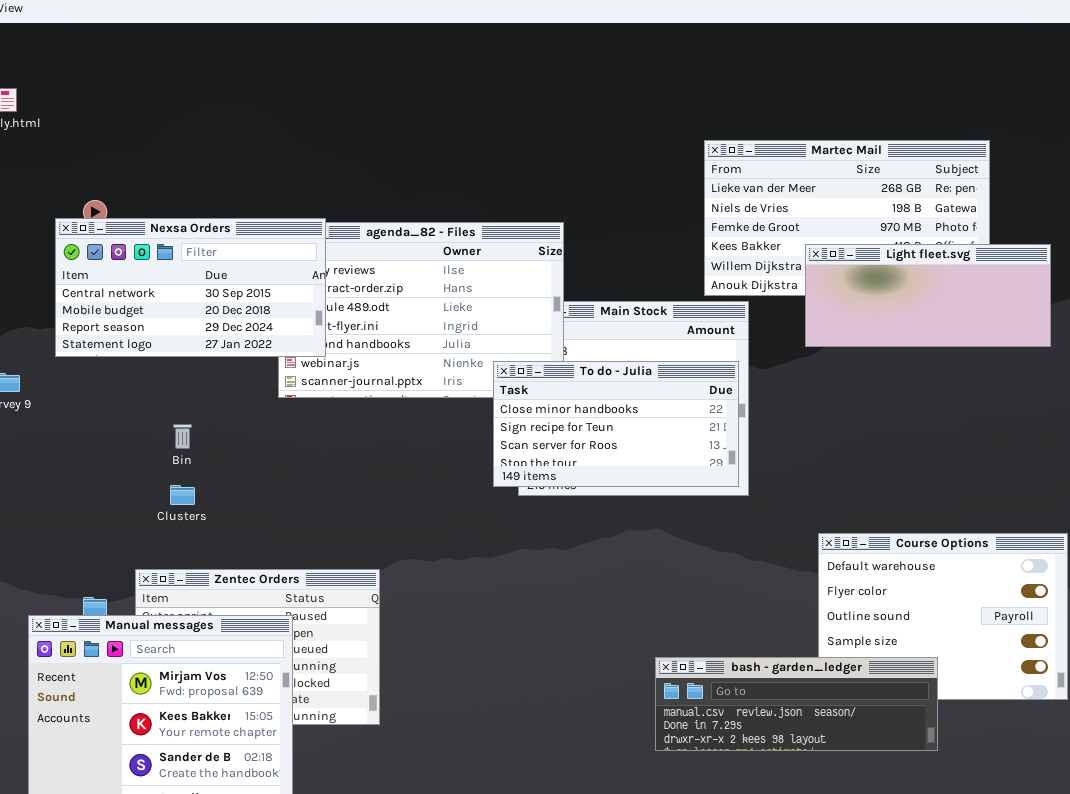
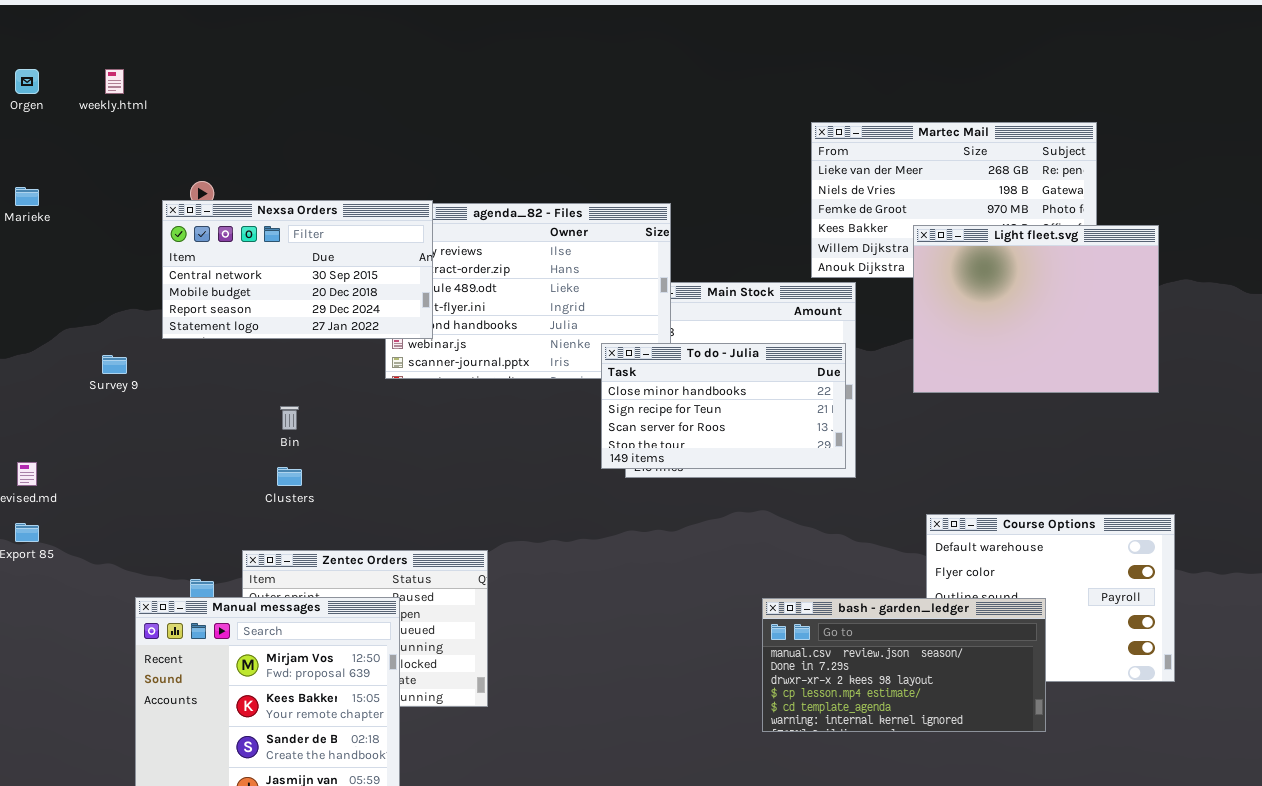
Light fleet.svg: [805,244,1051,347] -> [913,225,1159,393], resized
bash - garden_ledger: [655,657,938,751] -> [762,598,1046,732], resized

